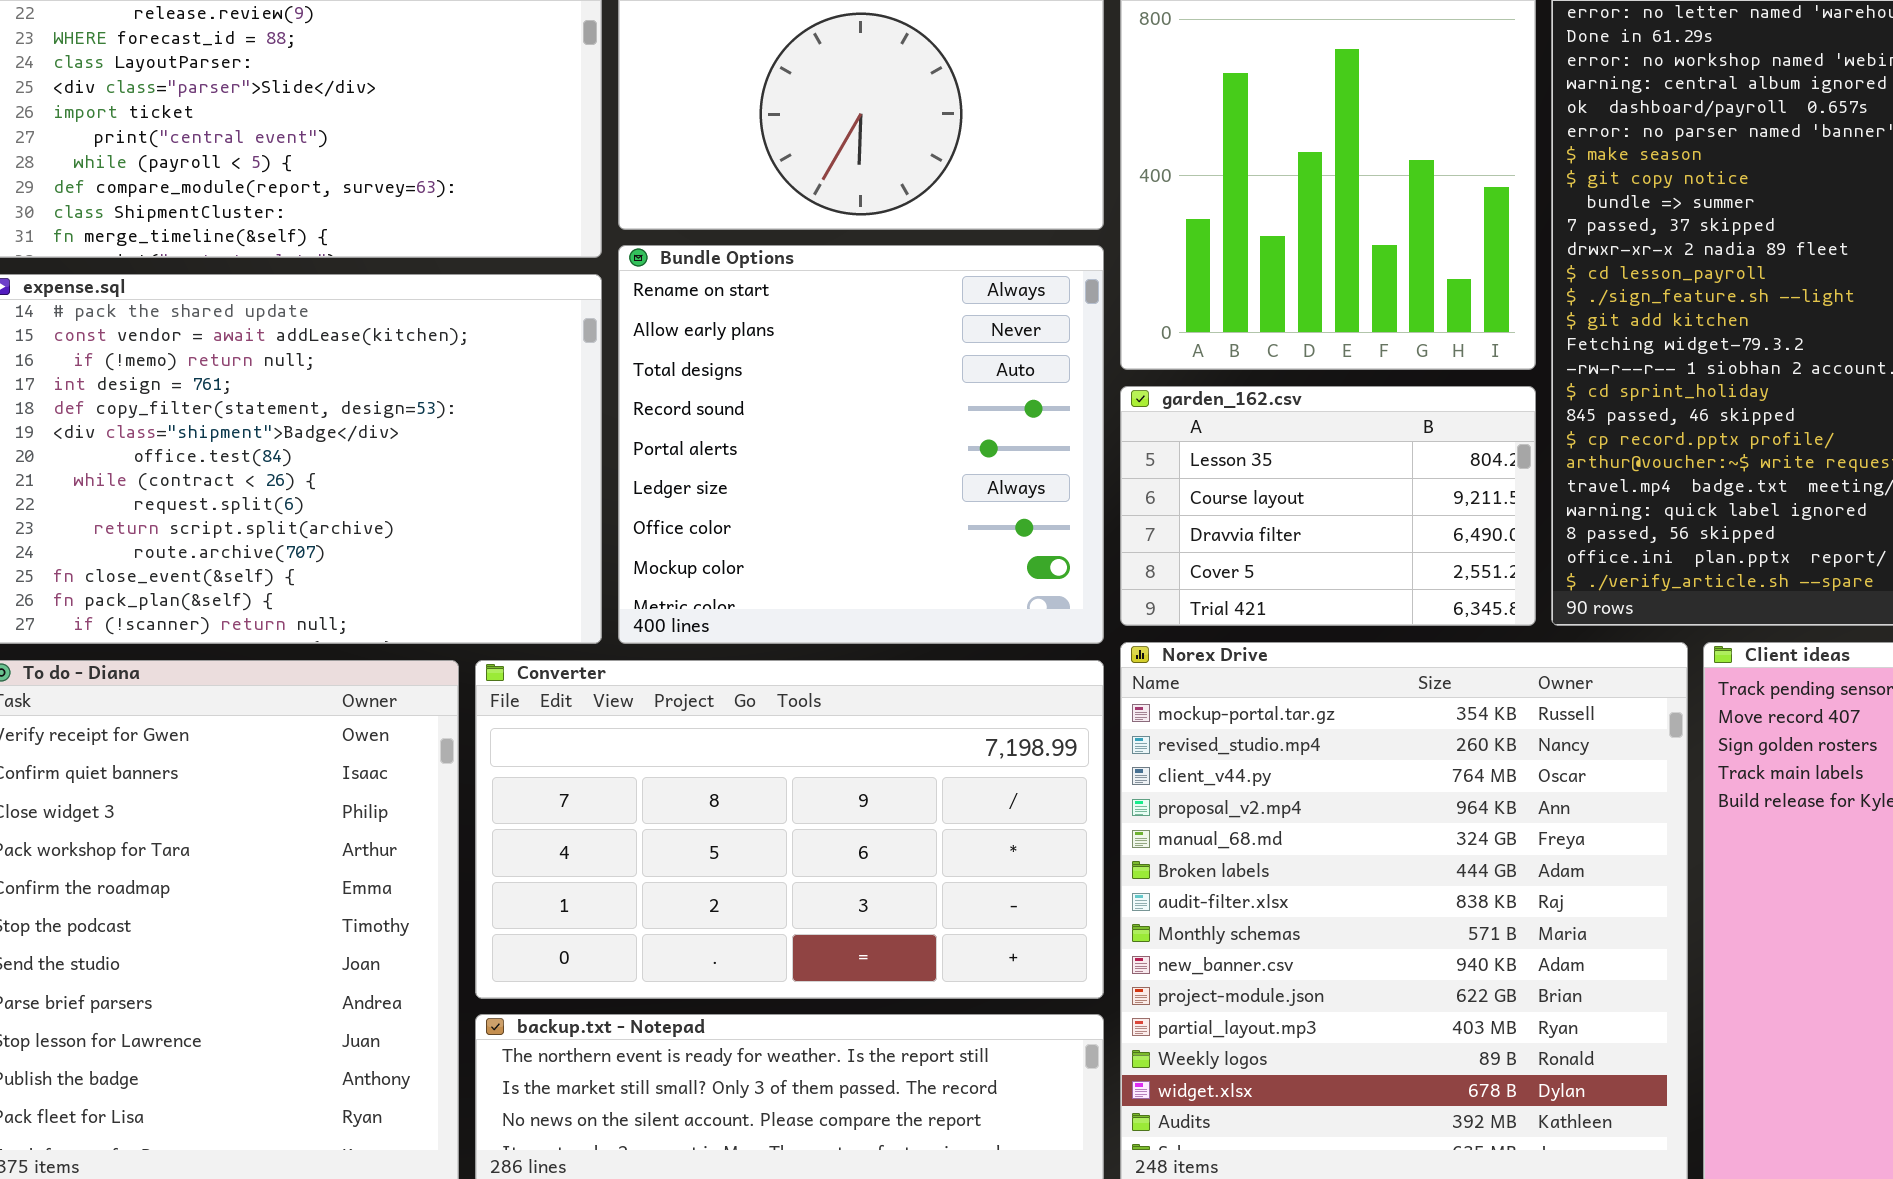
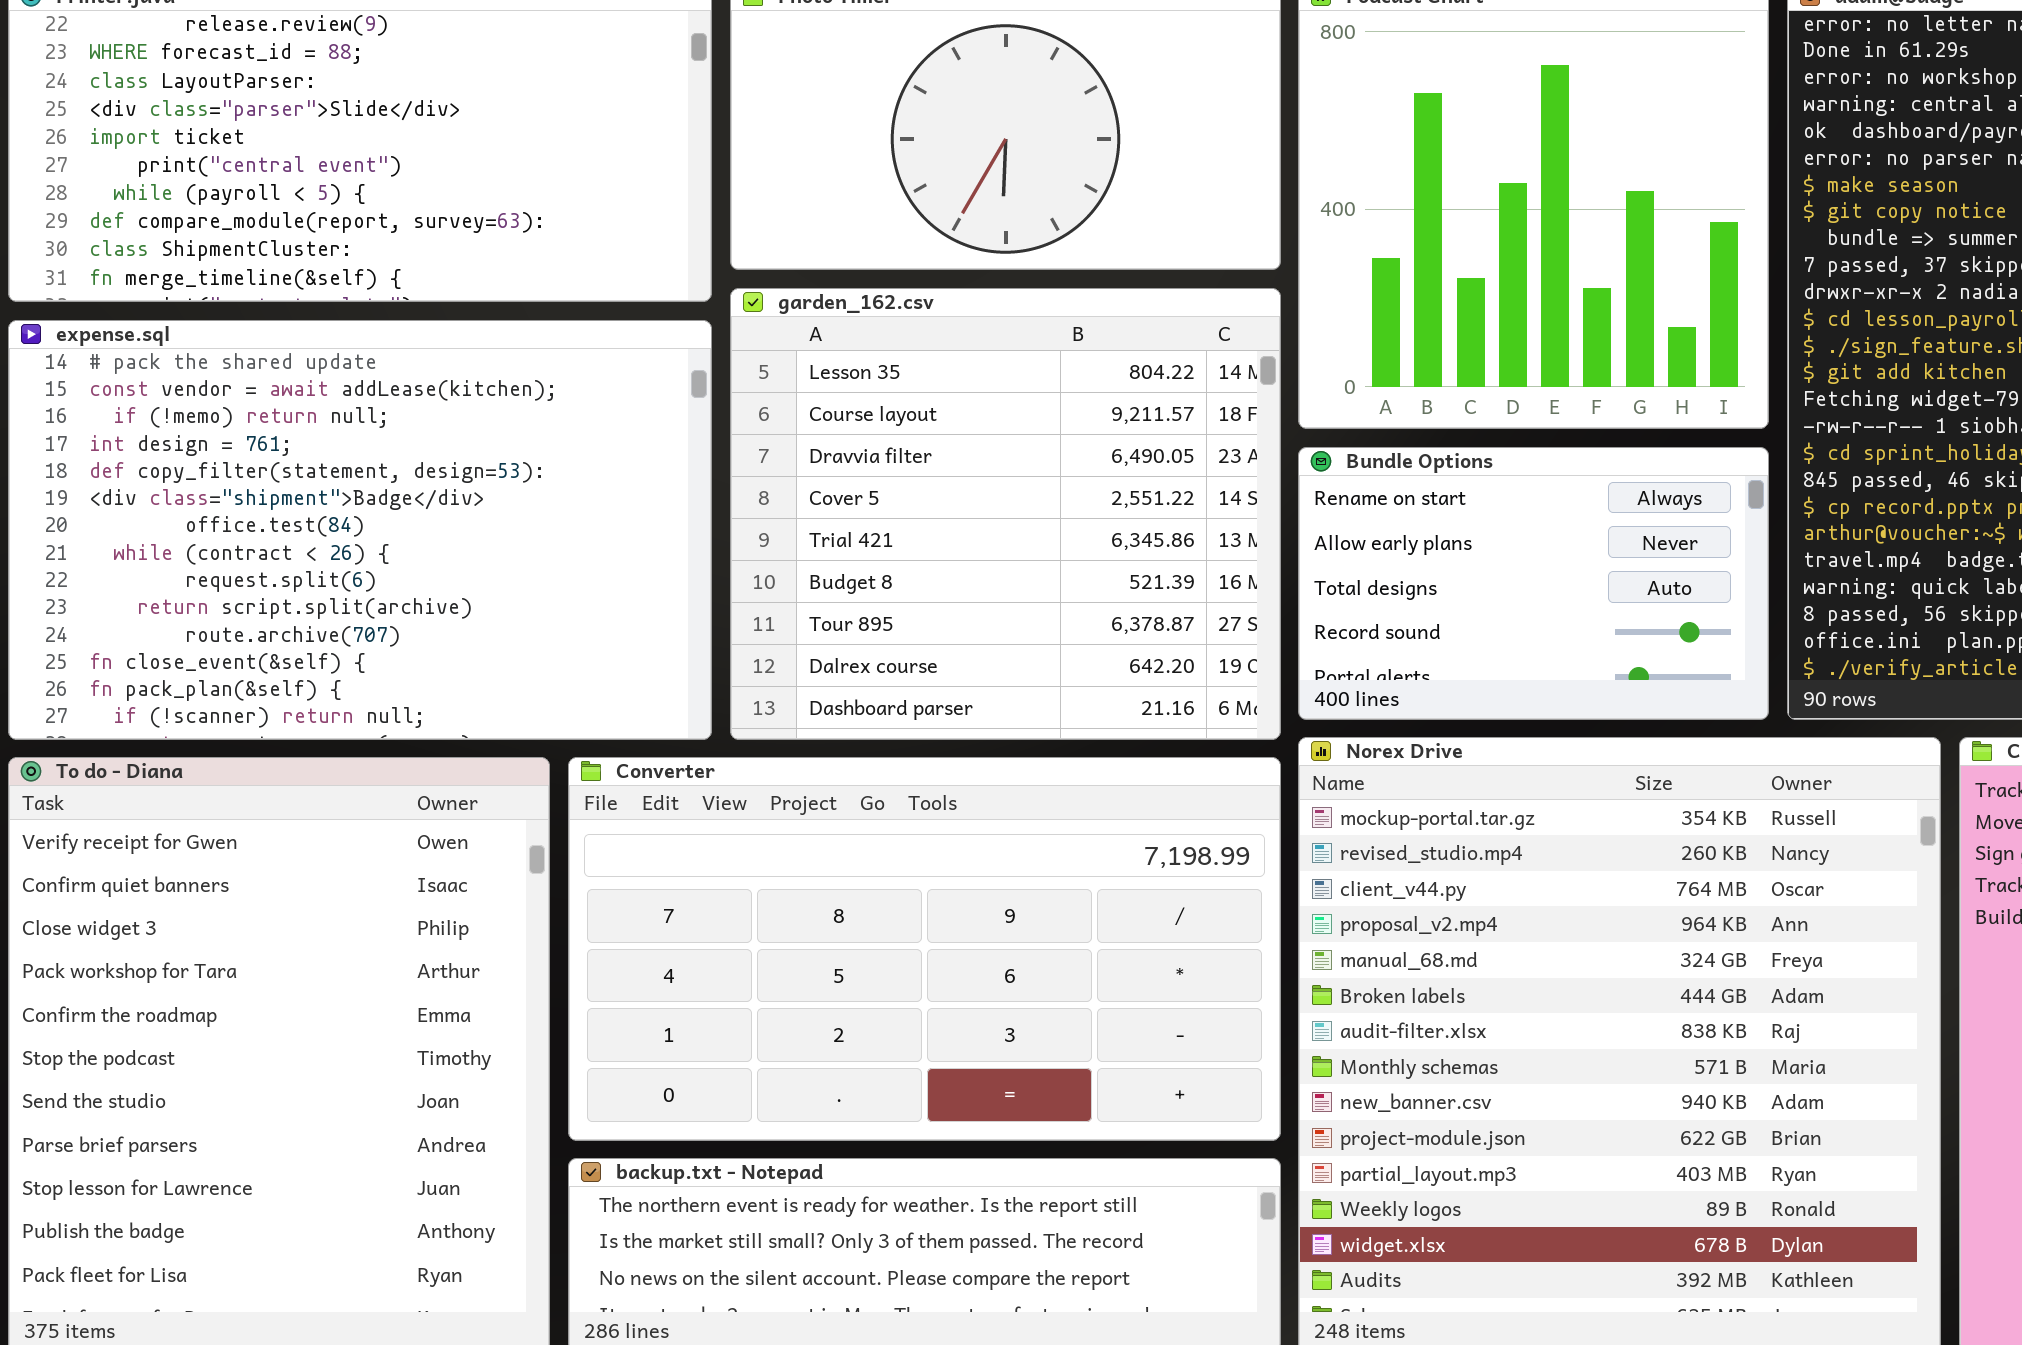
Bundle Options: [618,245,1104,644] -> [1298,447,1769,720], moved, resized
garden_162.csv: [1120,386,1536,626] -> [730,288,1281,740], moved, resized

